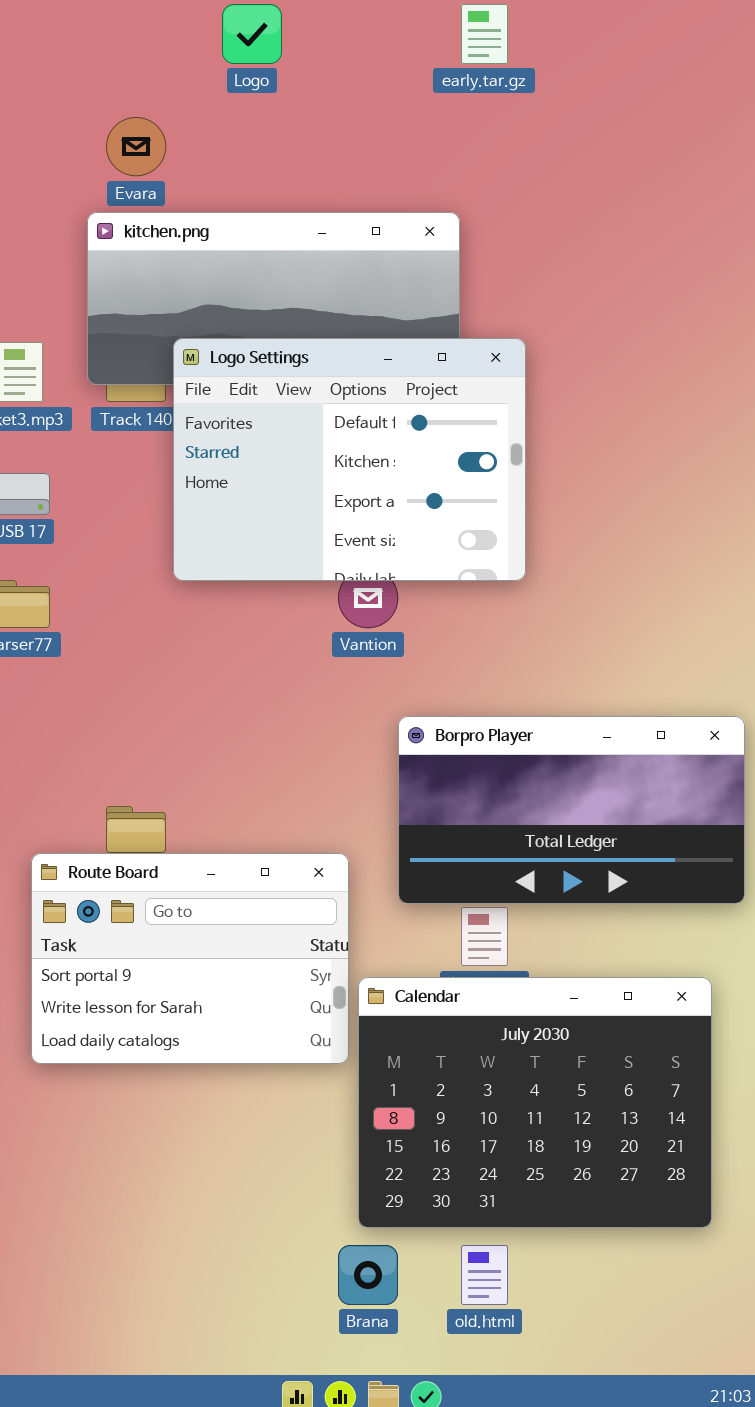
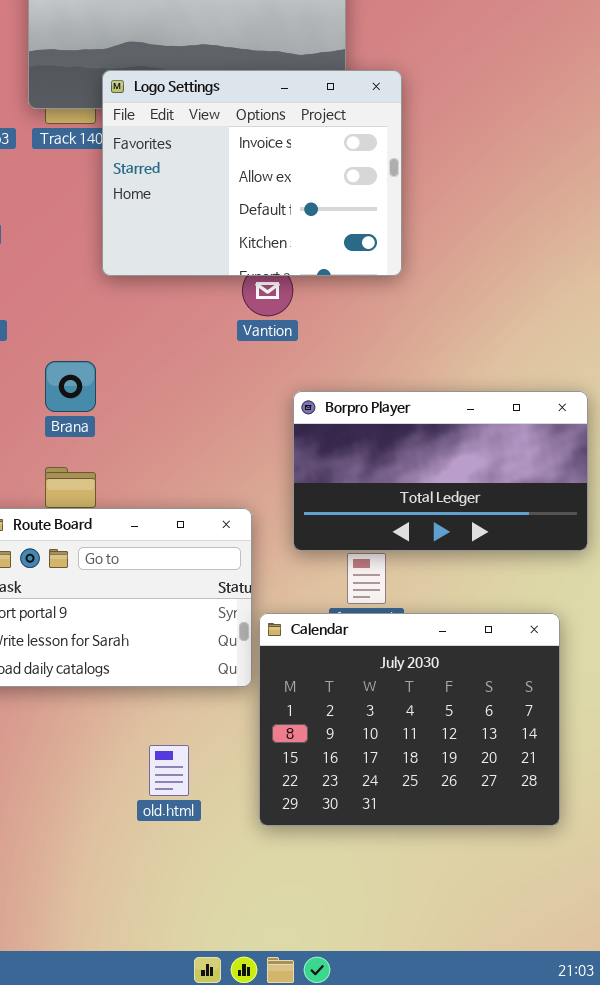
Logo Settings: [173,338,526,581] -> [102,70,402,276], scrolled up 2 rows
Brana: [338,1245,398,1305] -> [45,361,96,412], moved
old.html: [461,1245,508,1305] -> [149,745,189,796], moved

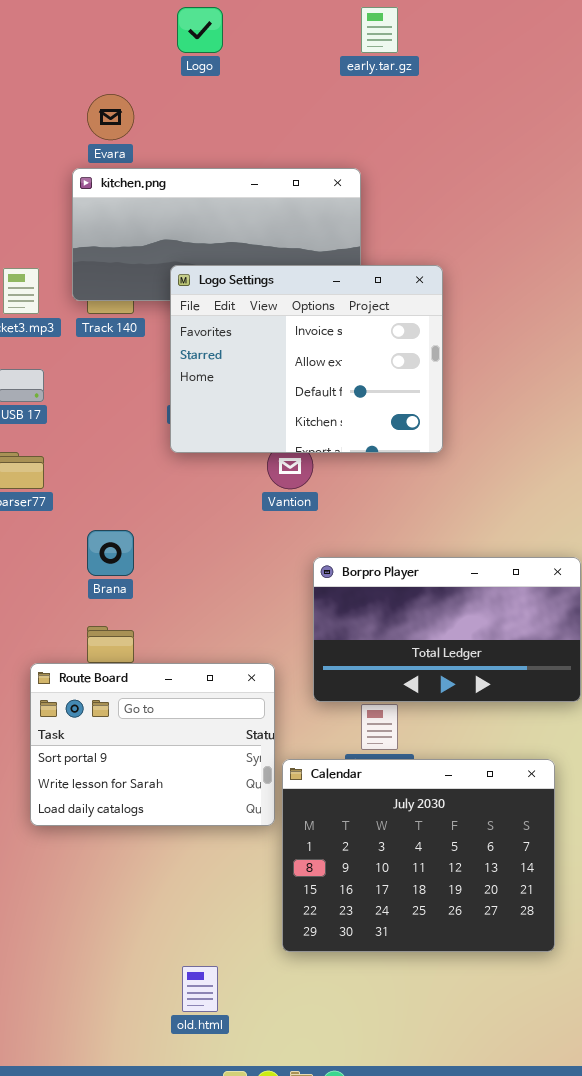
Logo Settings: [102,70,402,276] -> [170,265,443,453], moved
old.html: [149,745,189,796] -> [182,966,218,1012], moved

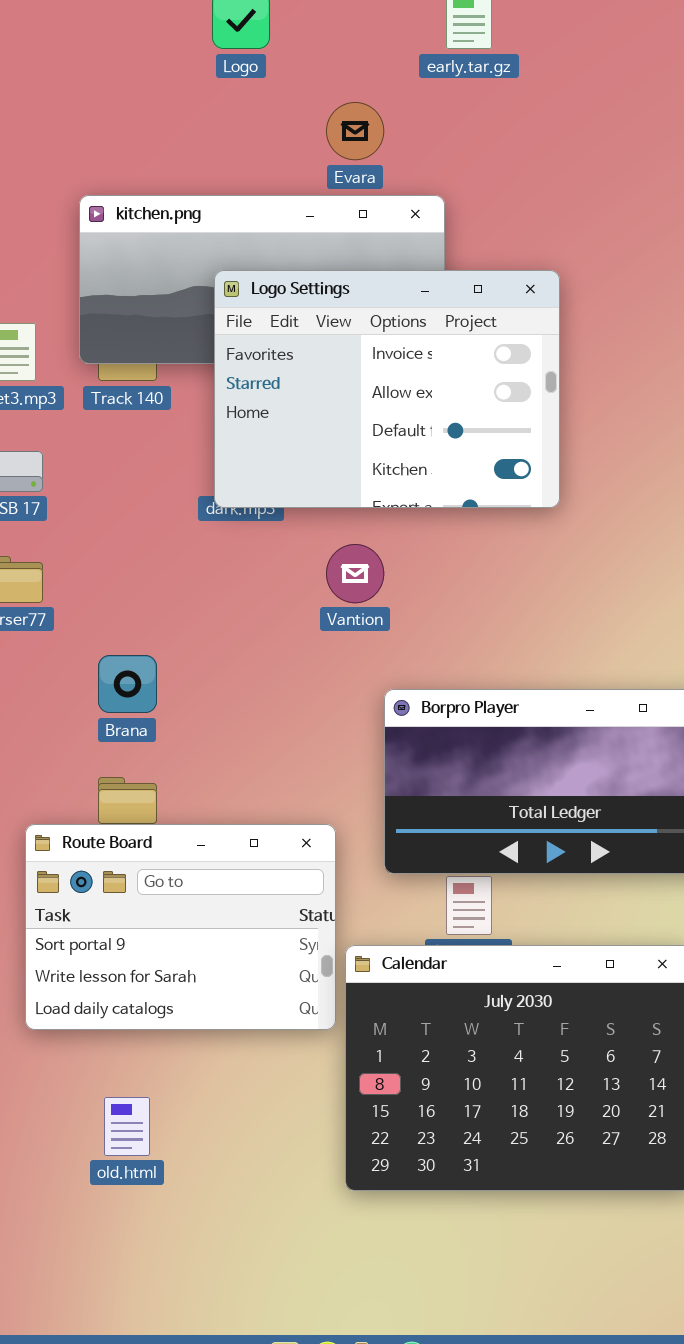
Evara: [87,94,134,140] -> [326,102,384,160], moved
Logo Settings: [170,265,443,453] -> [214,270,560,508], moved
old.html: [182,966,218,1012] -> [104,1097,150,1156], moved

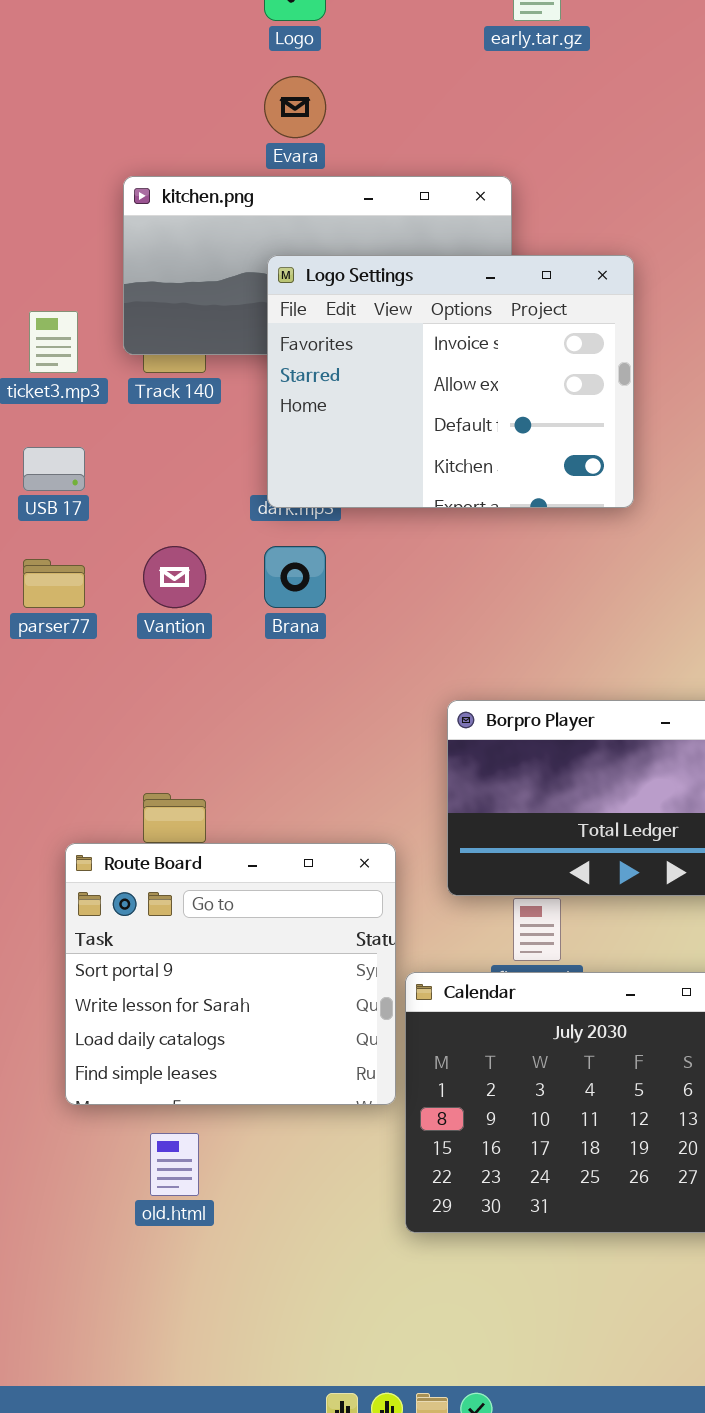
Evara: [326,102,384,160] -> [264,76,326,138], moved
Vantion: [326,544,384,603] -> [143,546,206,608], moved
Brana: [98,655,157,713] -> [264,546,326,608], moved
Route Board: [25,824,336,1030] -> [65,843,396,1105], resized

